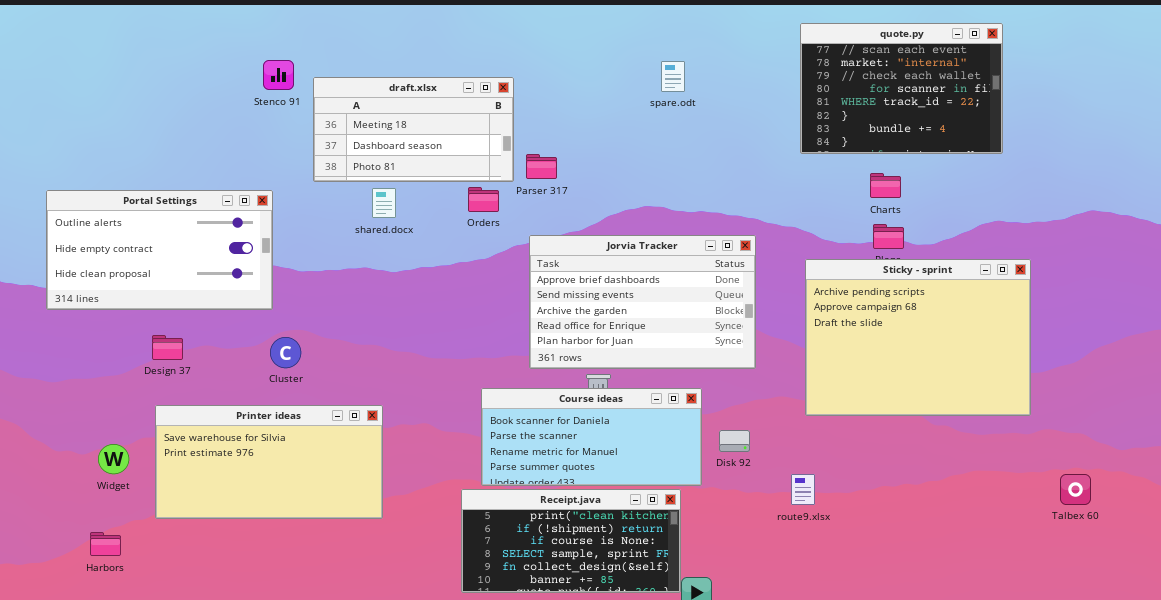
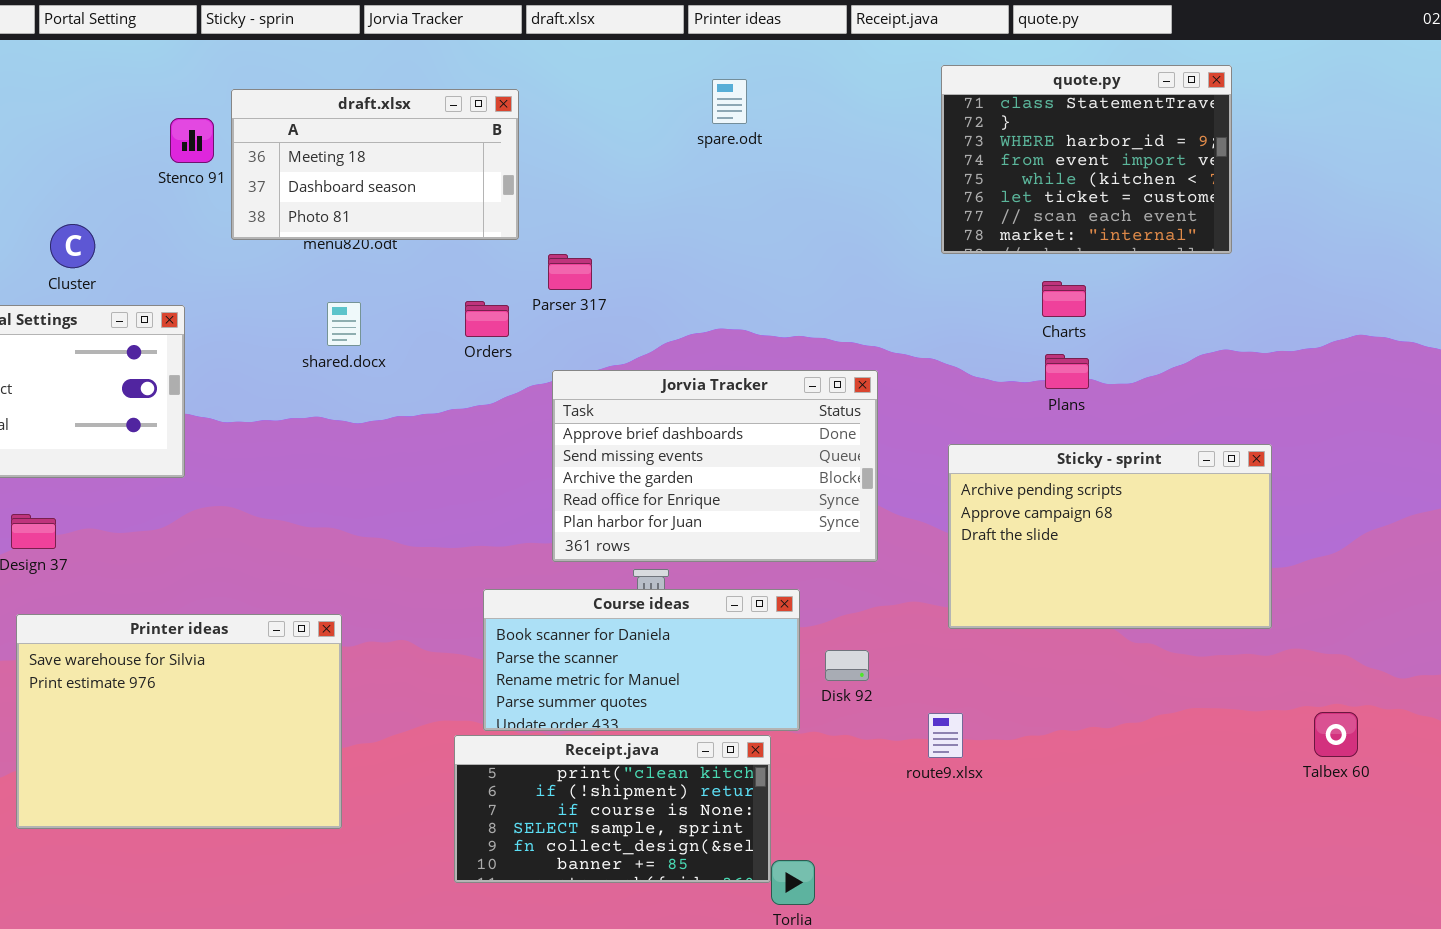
quote.py: [800,23,1003,154] -> [941,65,1232,254], scrolled up 6 rows
spare.odt: [661,61,685,92] -> [712,79,747,124], moved
draft.xlsx: [313,77,514,182] -> [231,89,519,240], moved
Sticky - sprint: [805,259,1031,416] -> [948,444,1272,629], resized
Cluster: [270,337,301,368] -> [50,224,95,268], moved
Printer ideas: [155,405,383,519] -> [16,614,342,829], resized

